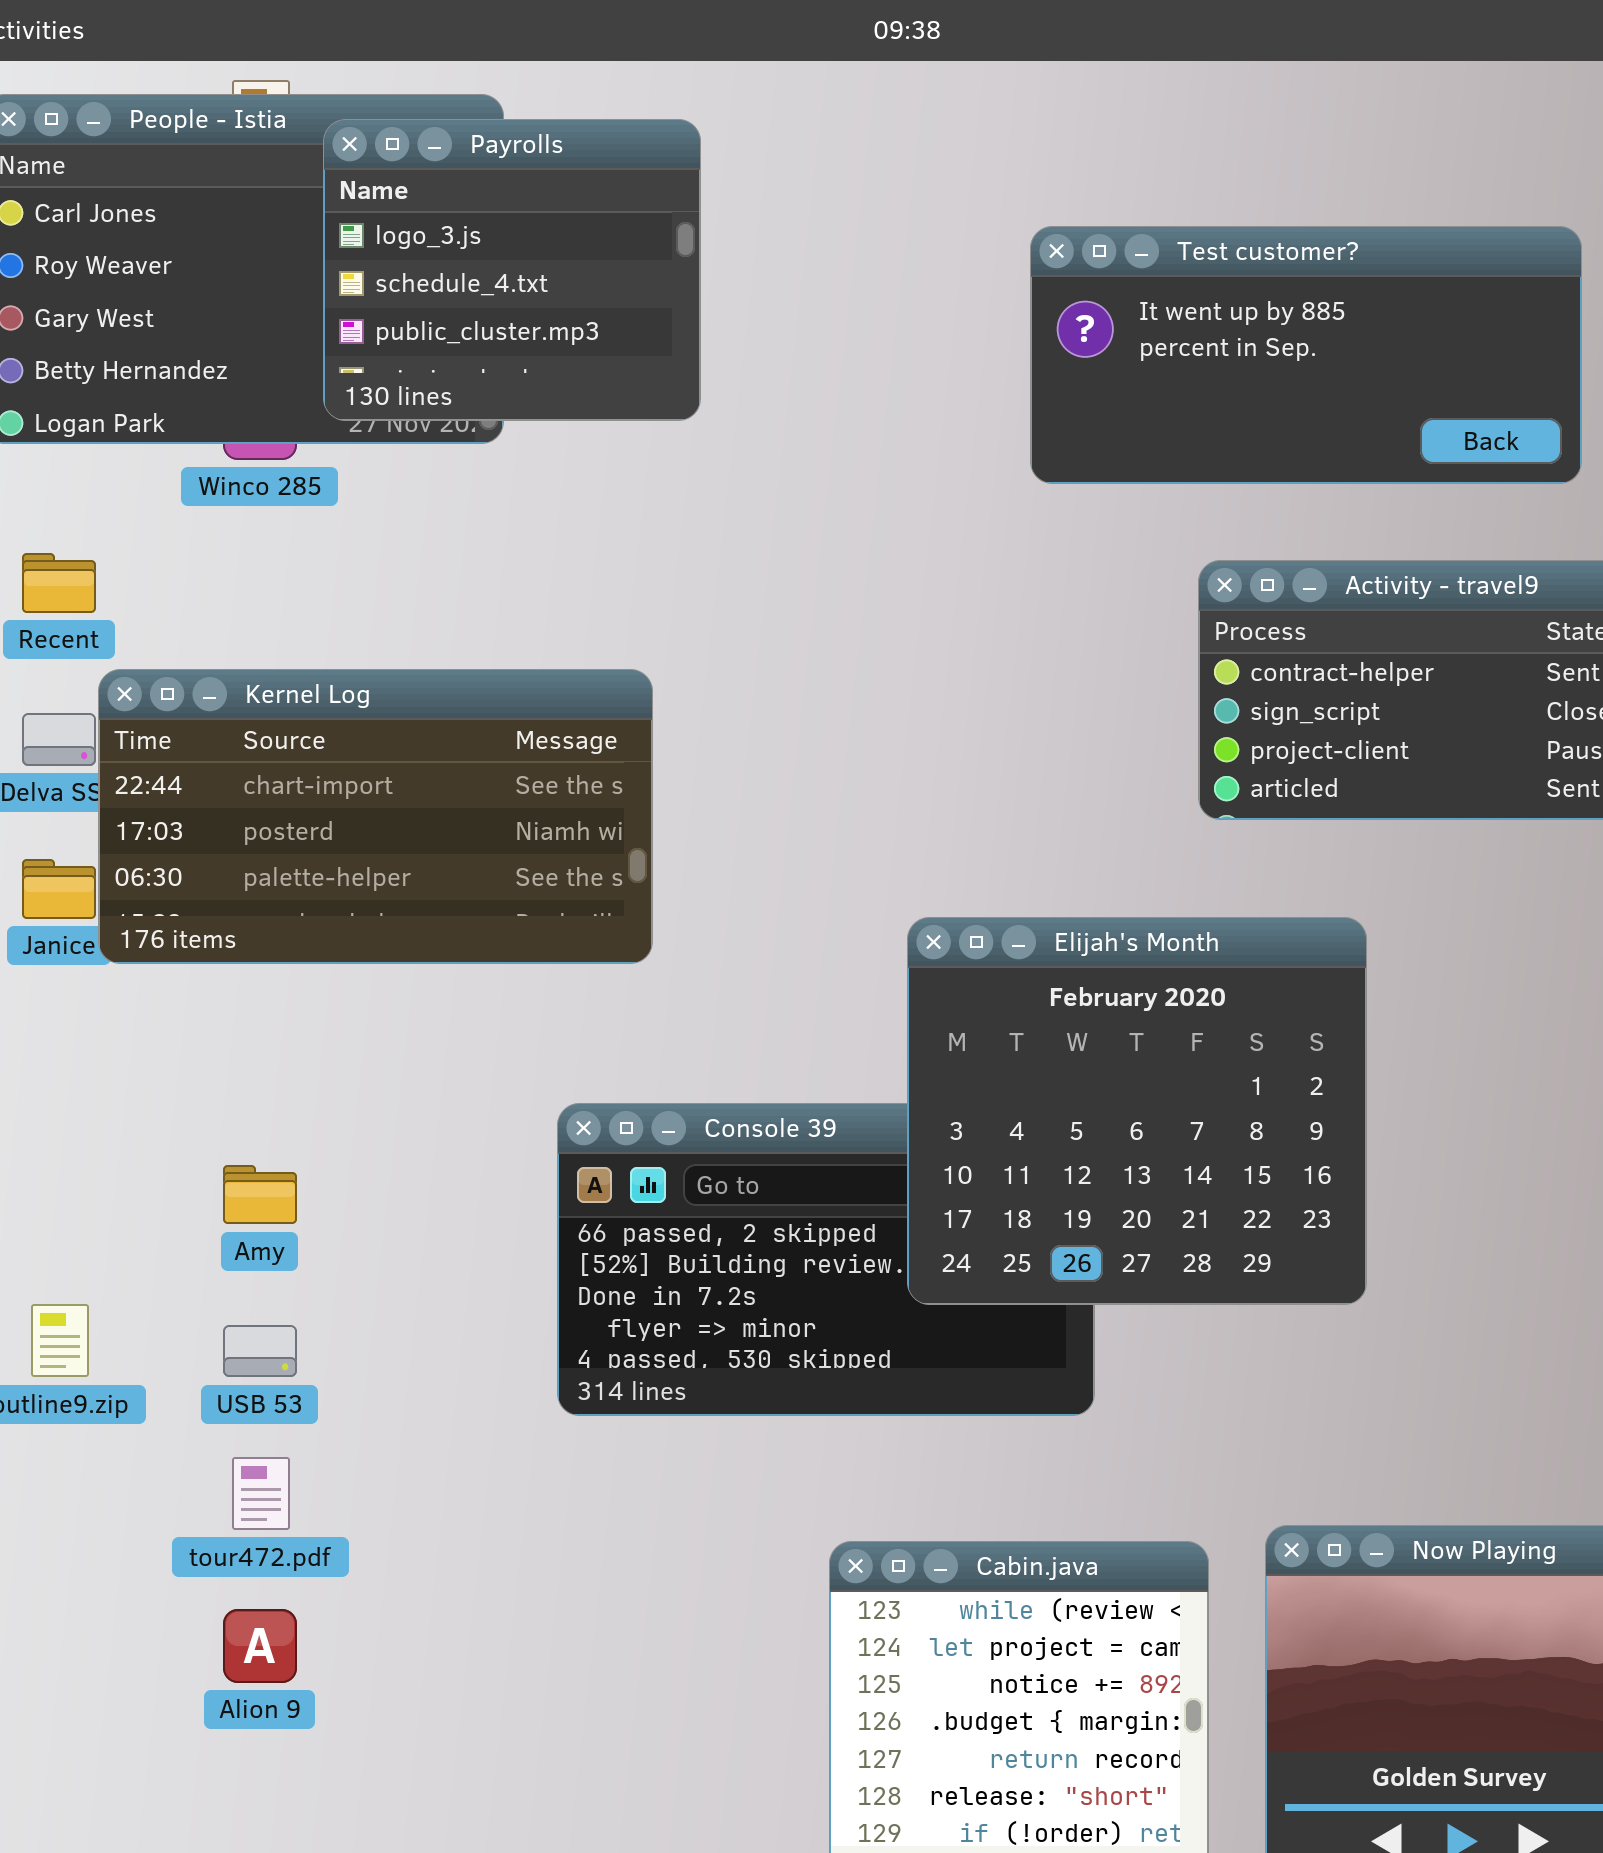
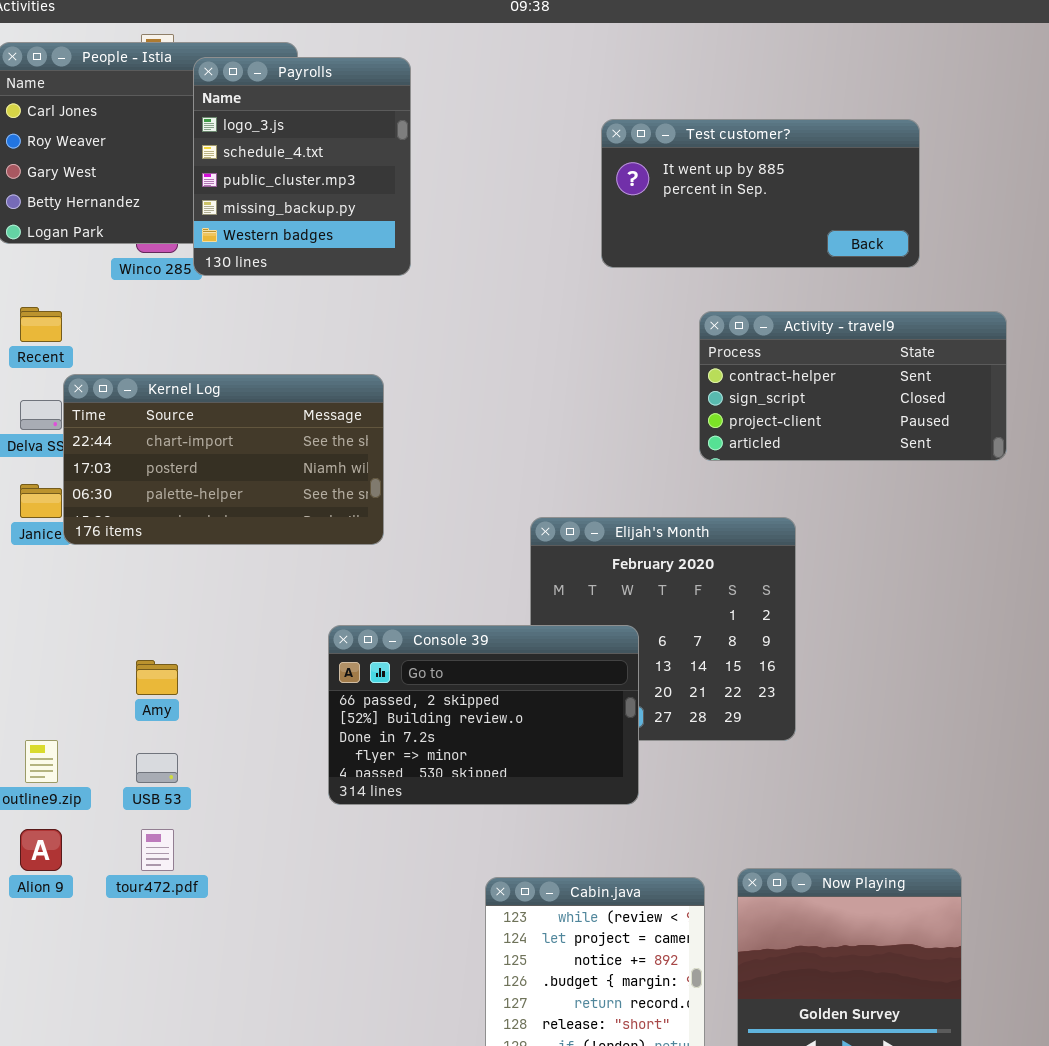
Payrolls: [323,119,701,421] -> [193,57,411,276], resized
Console 39: [557,1103,1095,1416] -> [328,625,639,805], raised
Alion 9: [223,1609,297,1683] -> [20,829,62,871], moved

